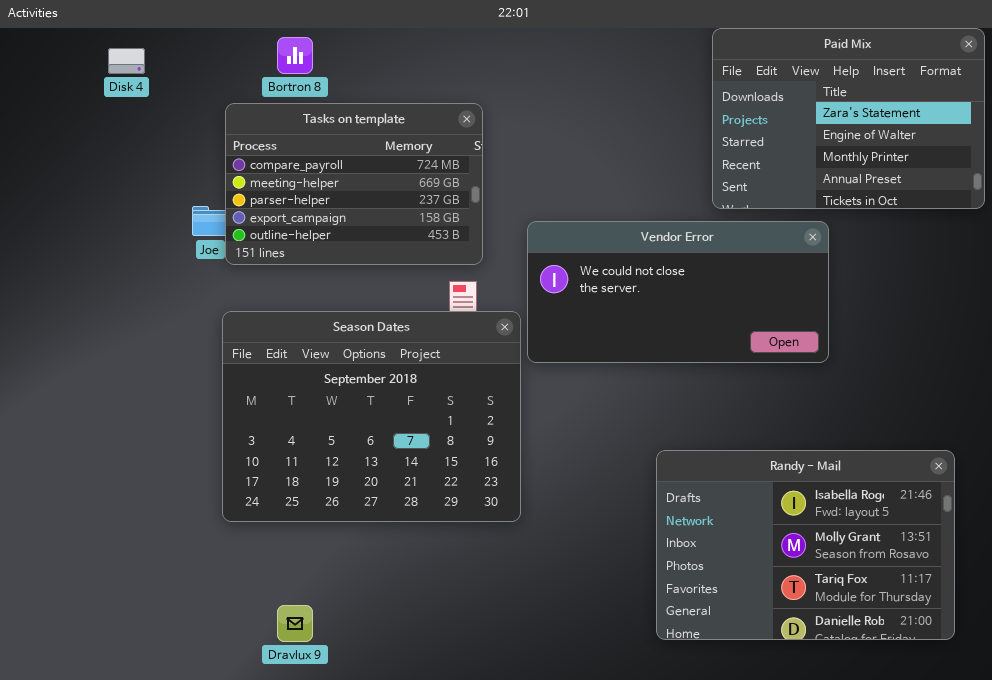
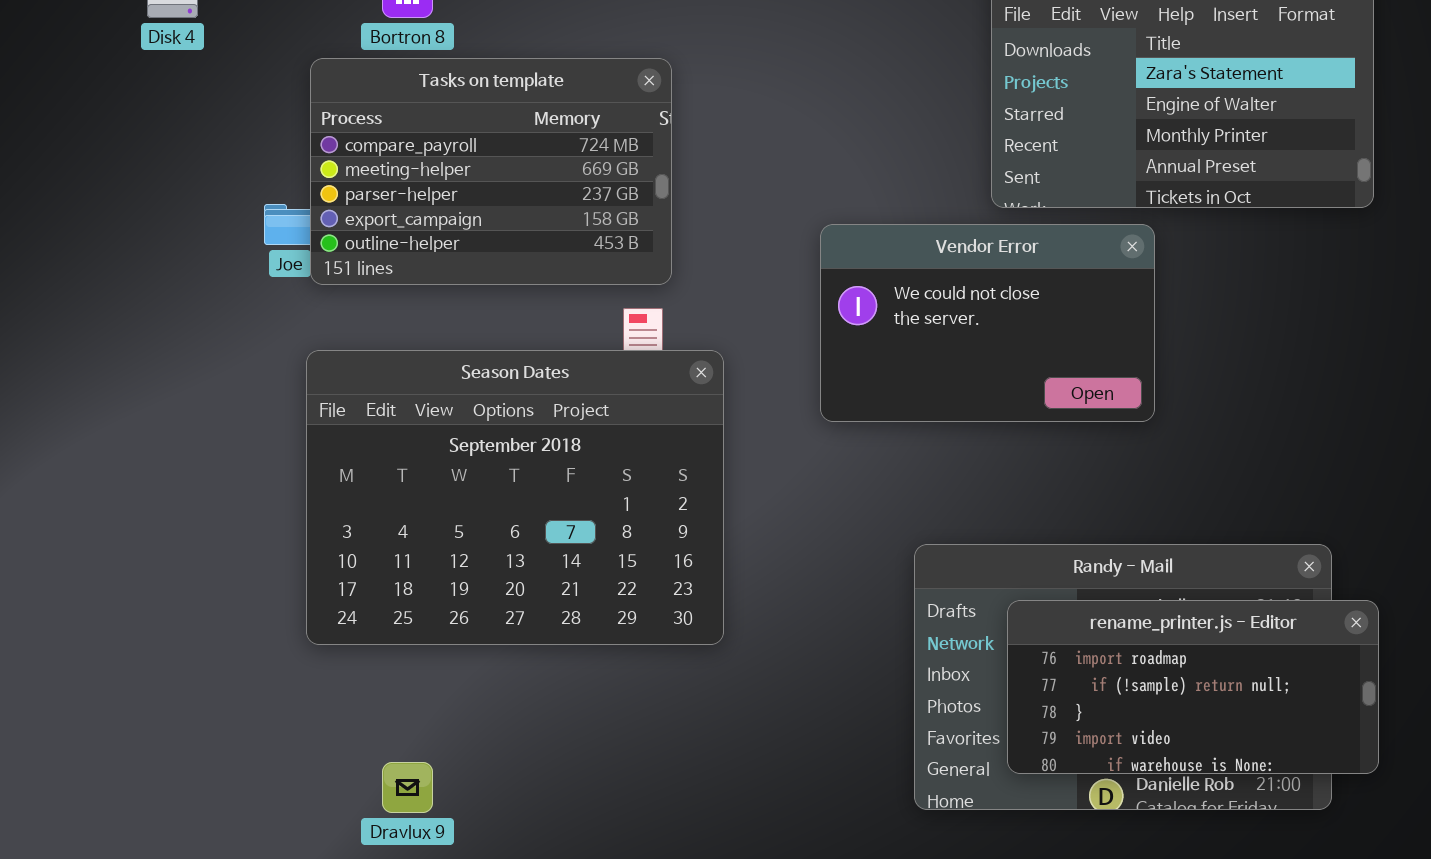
Vendor Error: [527,221,829,363] -> [820,224,1155,422], resized
rename_printer.js - Editor: none -> [1007,600,1379,774], opened

